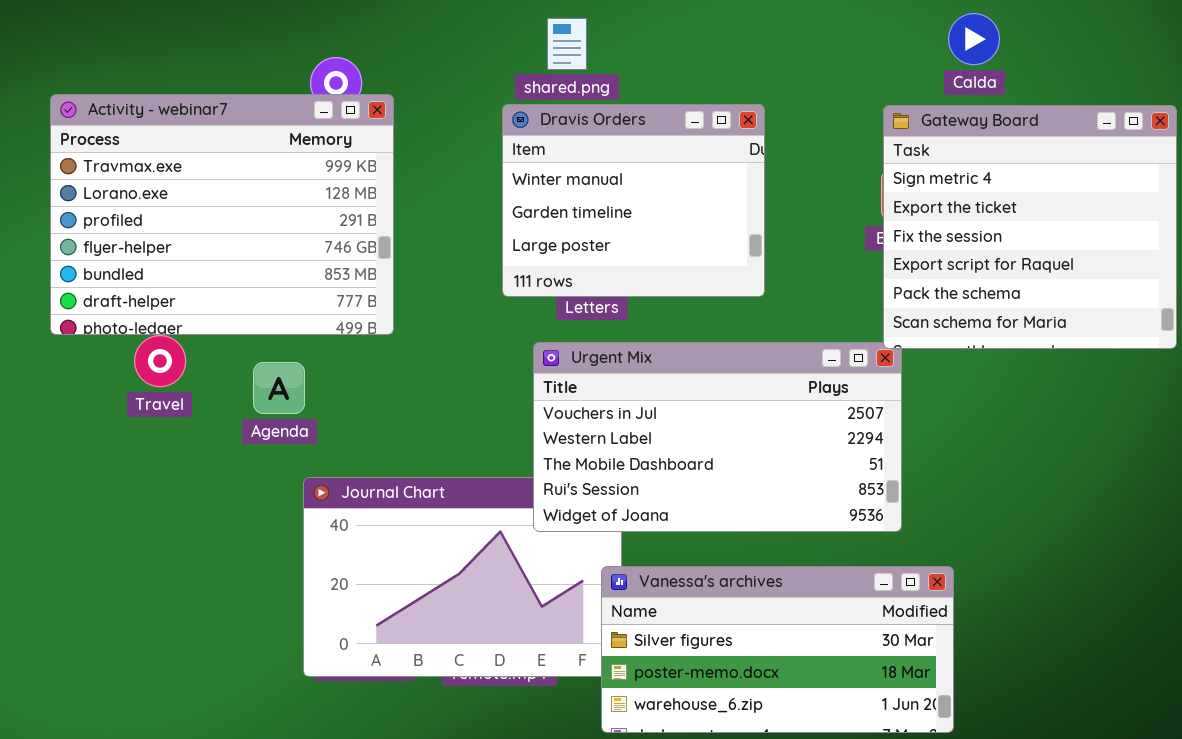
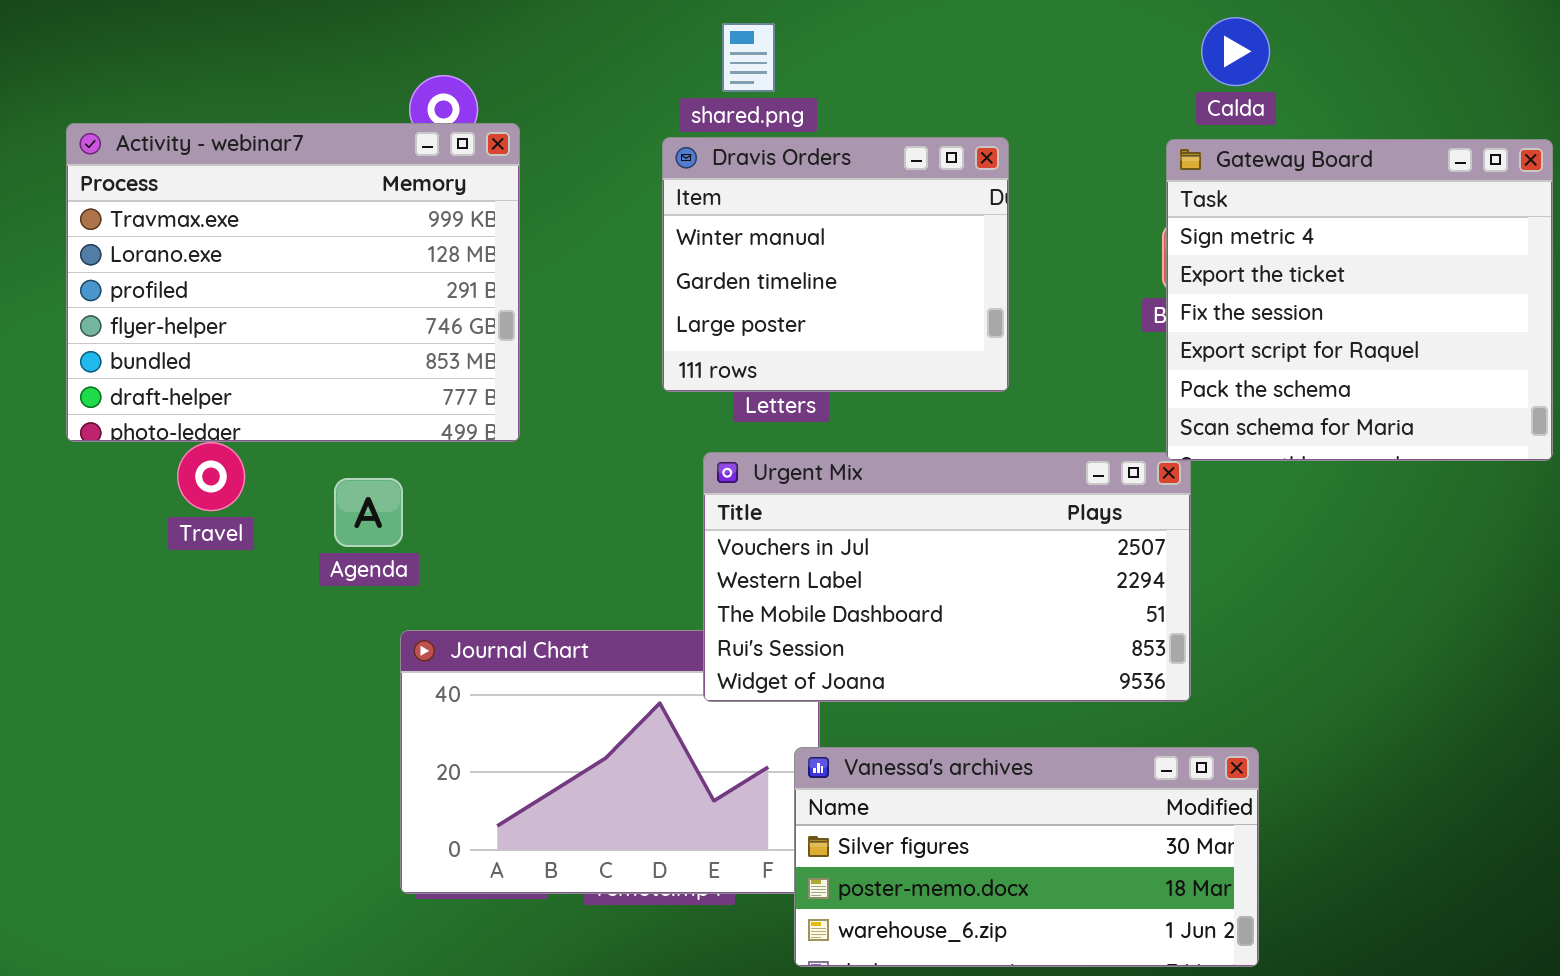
Calda: [948,13,1000,65] -> [1201,17,1270,86], moved

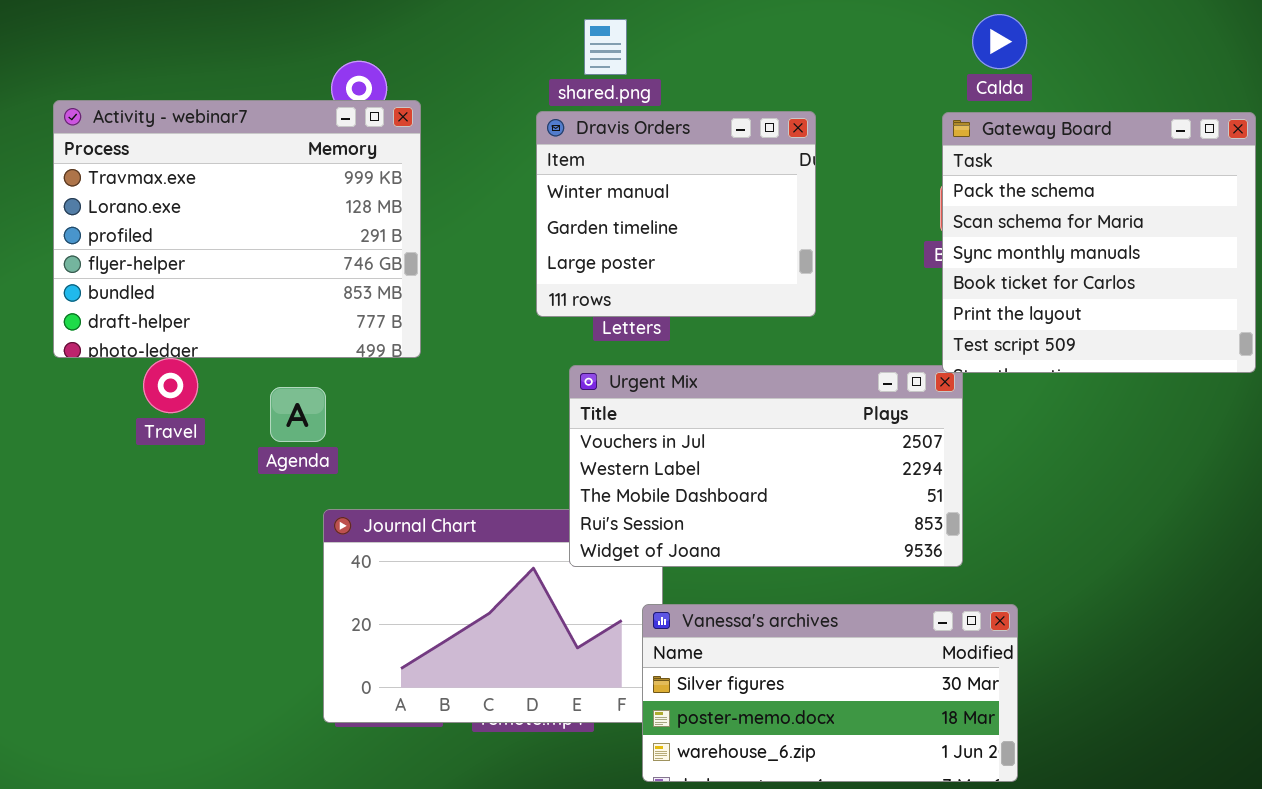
Gateway Board: [1166,139,1553,461] -> [942,112,1256,373], scrolled down 4 rows

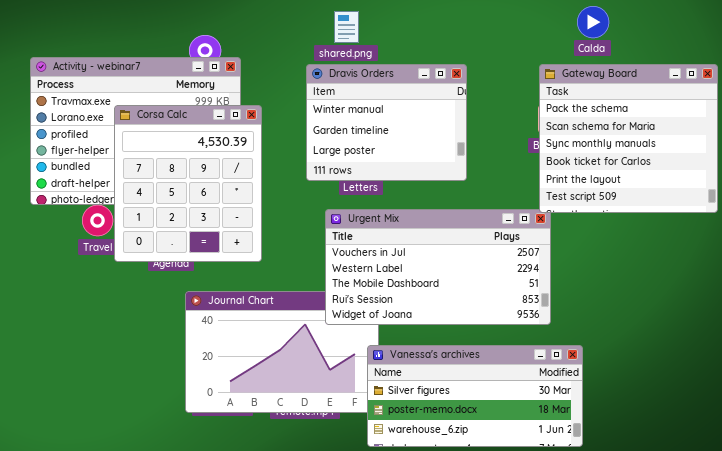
Calda: [972,14,1027,69] -> [577,6,609,38], moved
Corsa Calc: none -> [114,105,262,262], opened

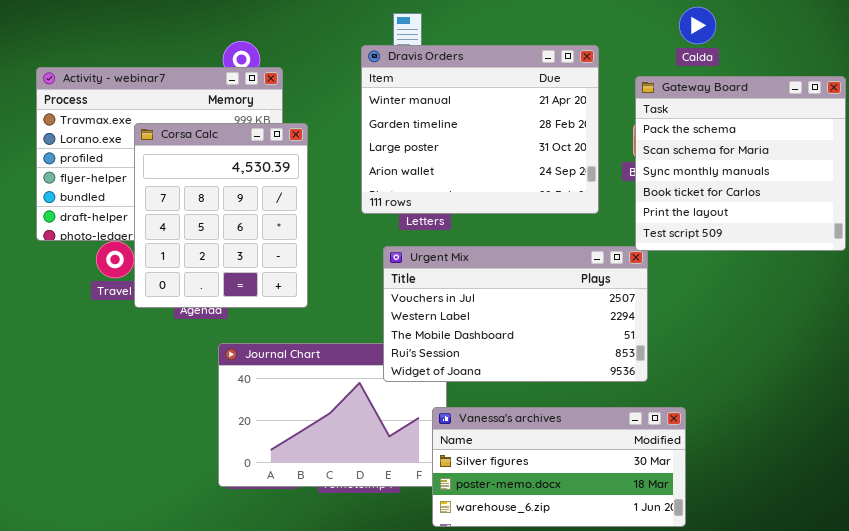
Dravis Orders: [306,64,467,181] -> [361,45,599,214], resized

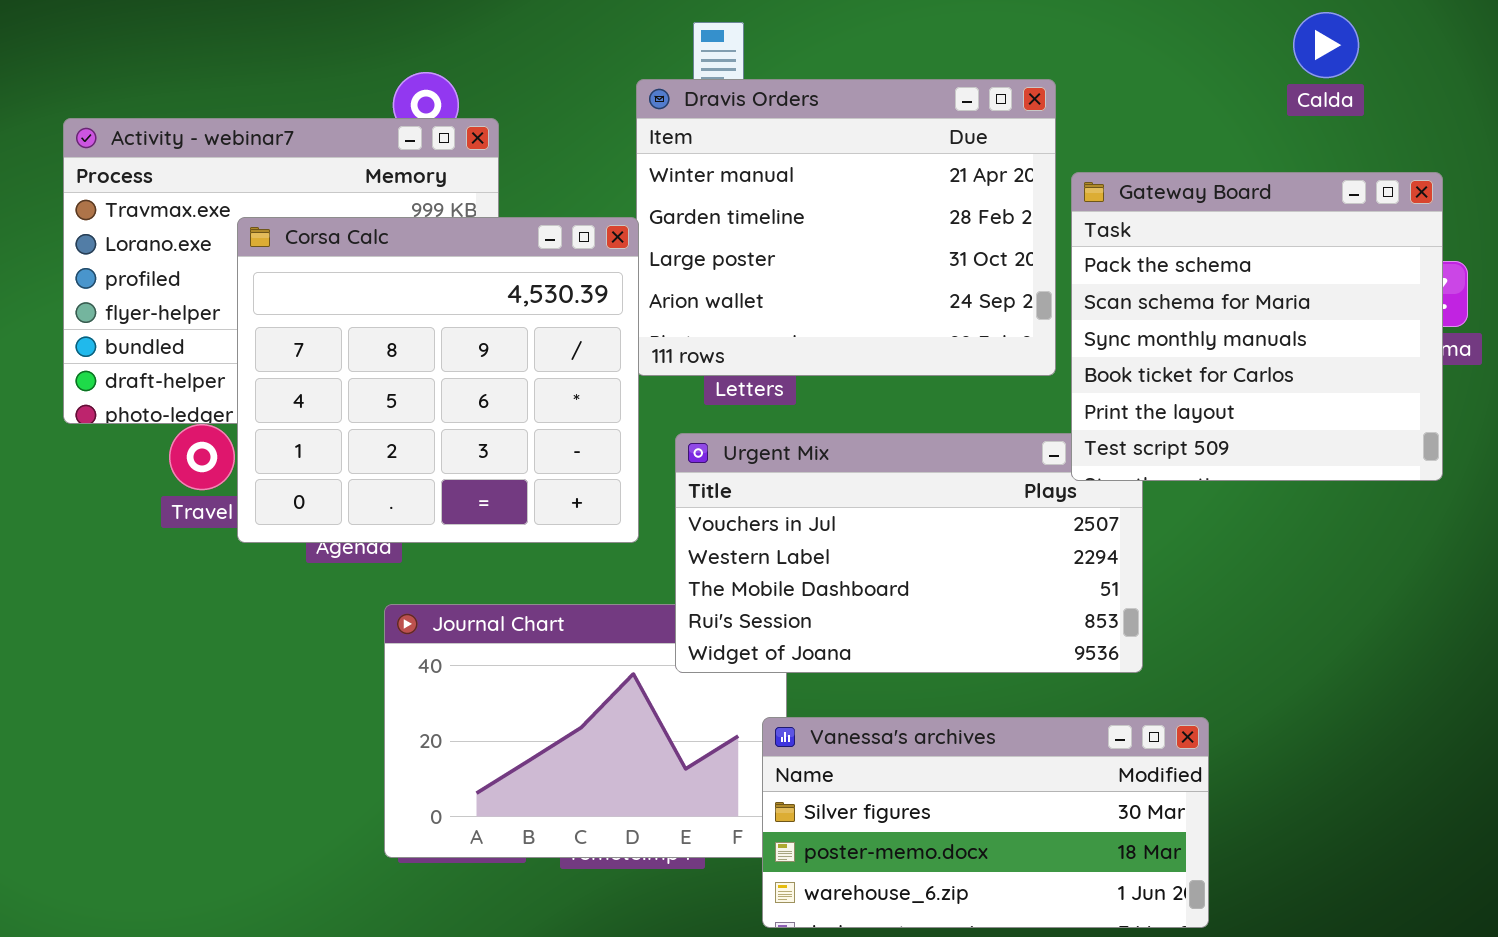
Calda: [679,7,716,44] -> [1293,12,1359,78], moved
Gateway Board: [635,76,846,251] -> [1071,172,1443,481], moved
Corsa Calc: [134,123,308,308] -> [237,217,639,543], resized

